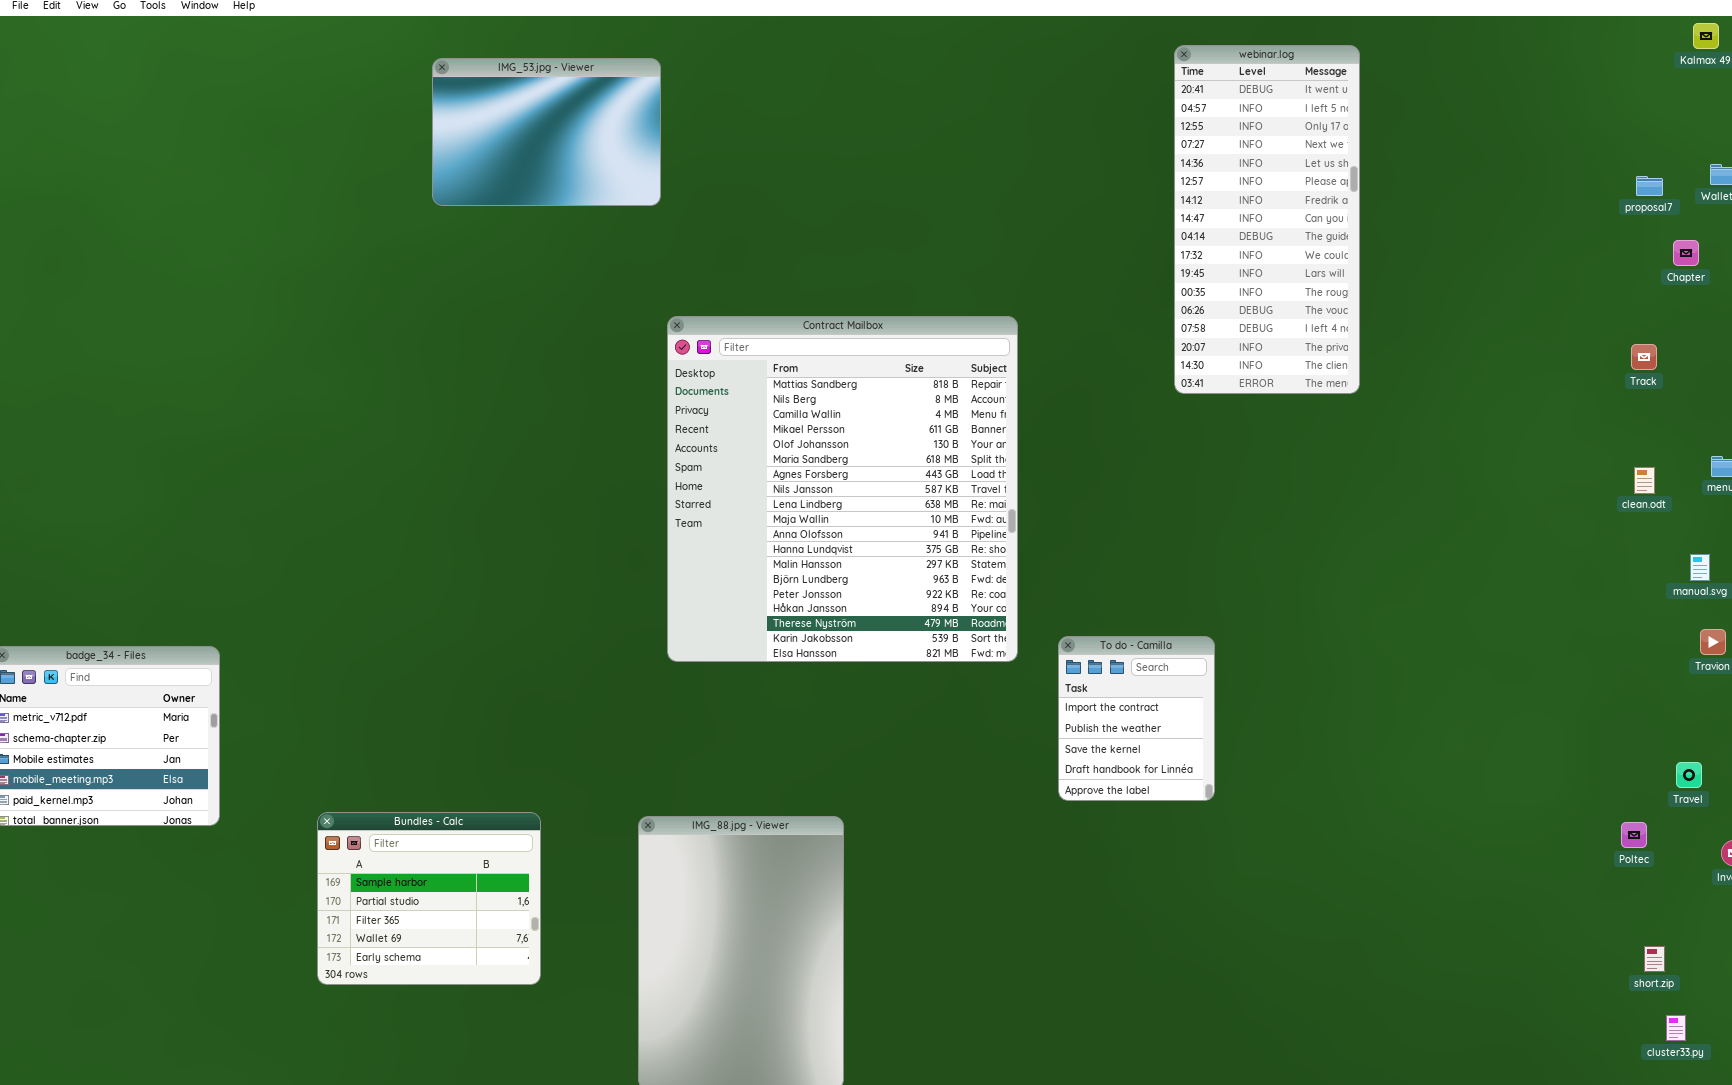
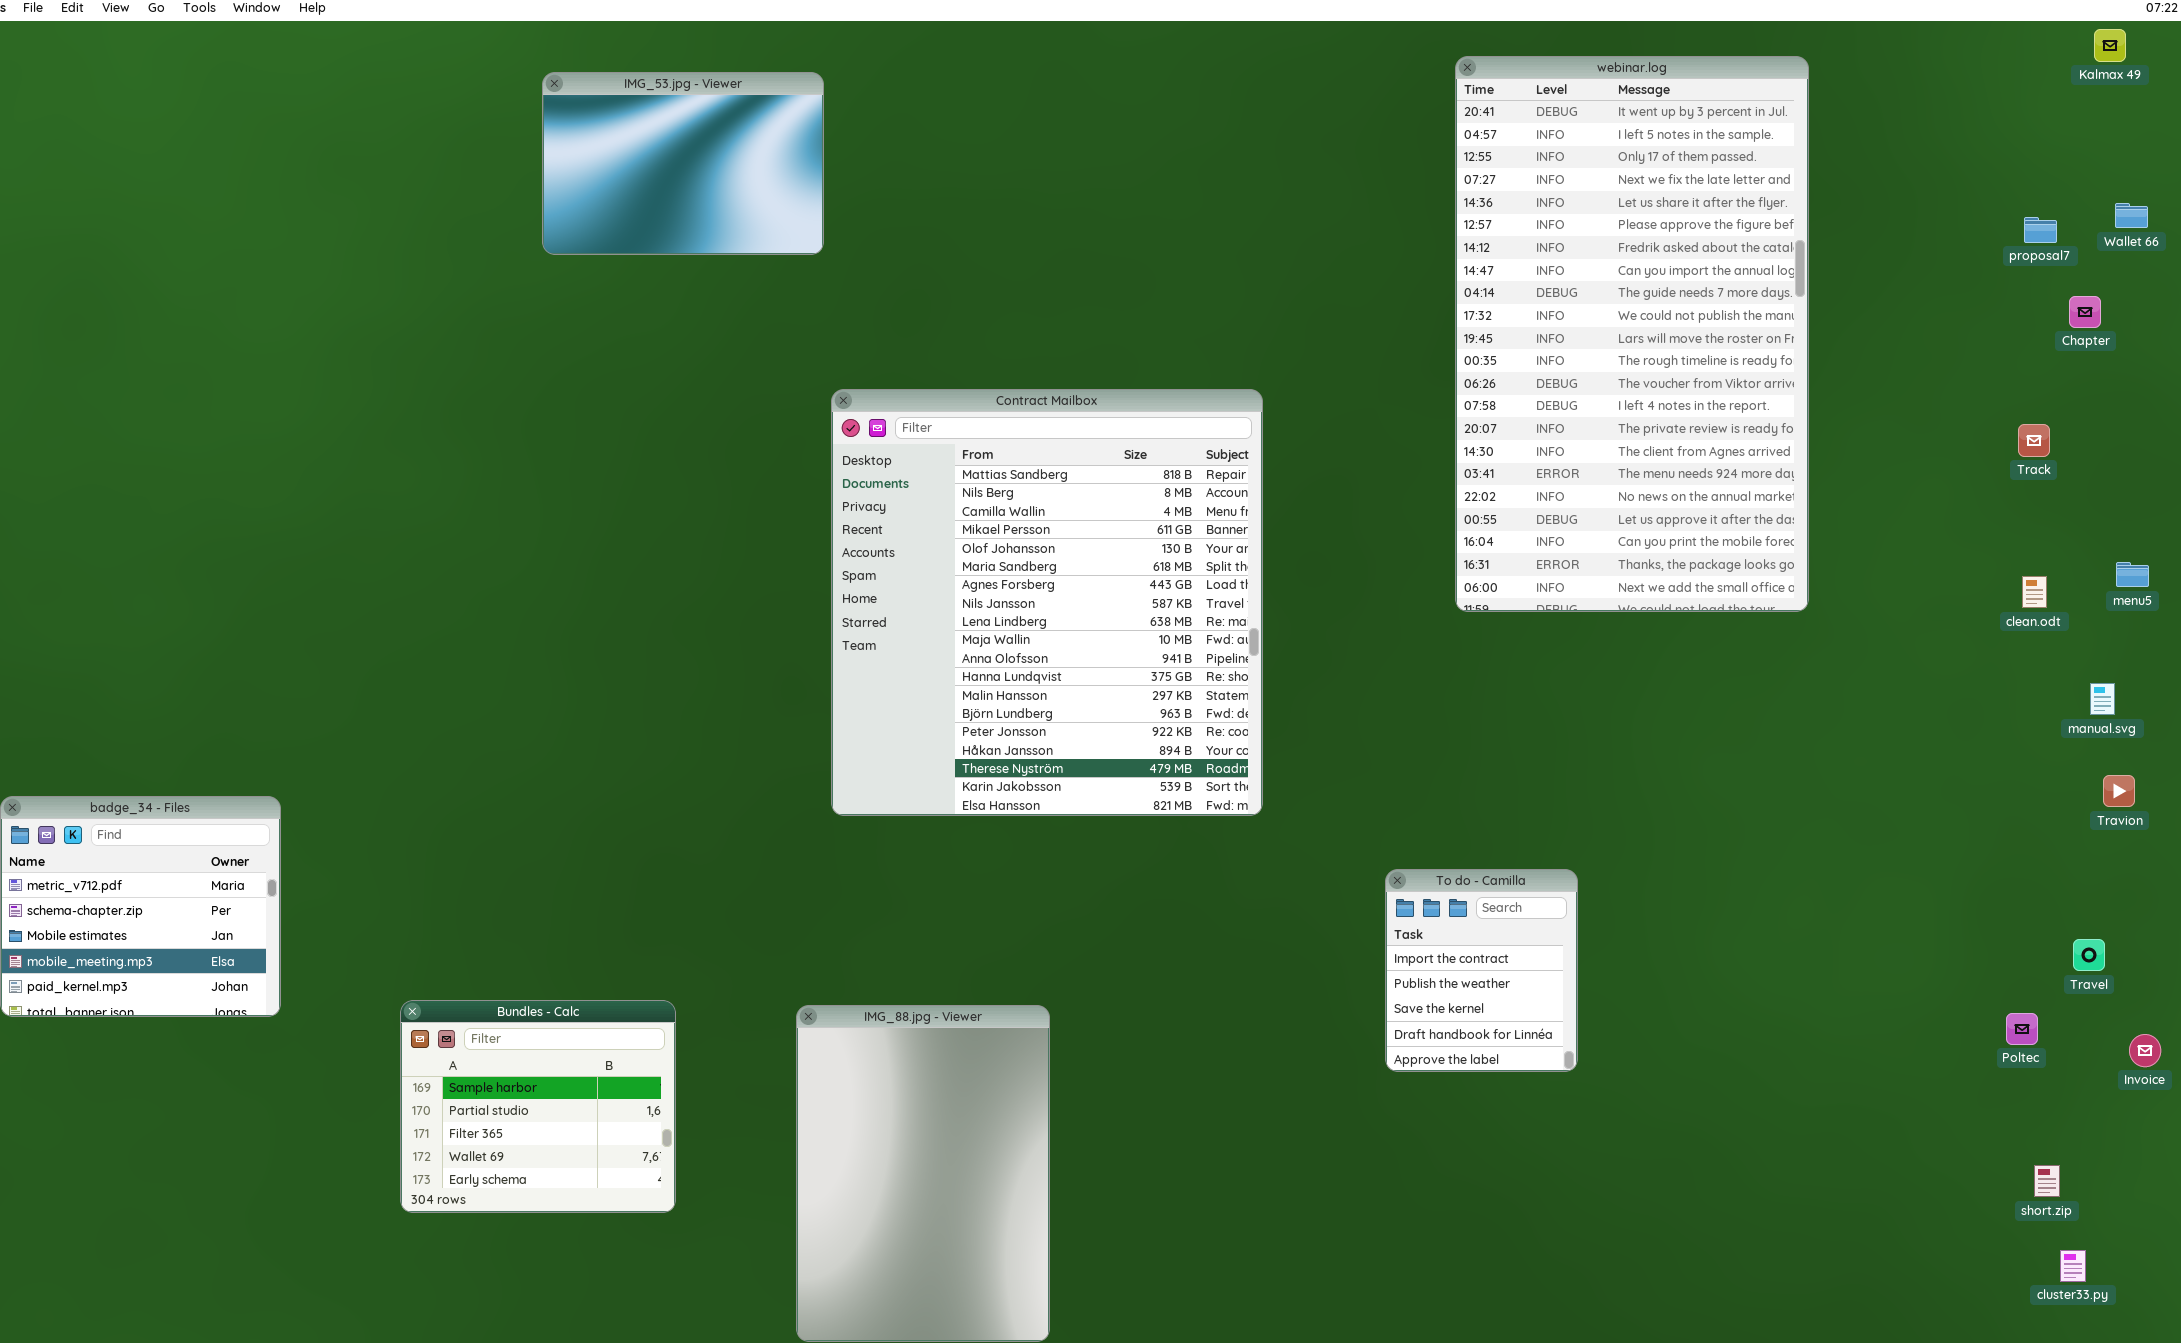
webinar.log: [1174,45,1360,394] -> [1455,56,1809,612], resized
To do - Camilla: [1058,636,1215,801] -> [1385,869,1578,1072], moved

